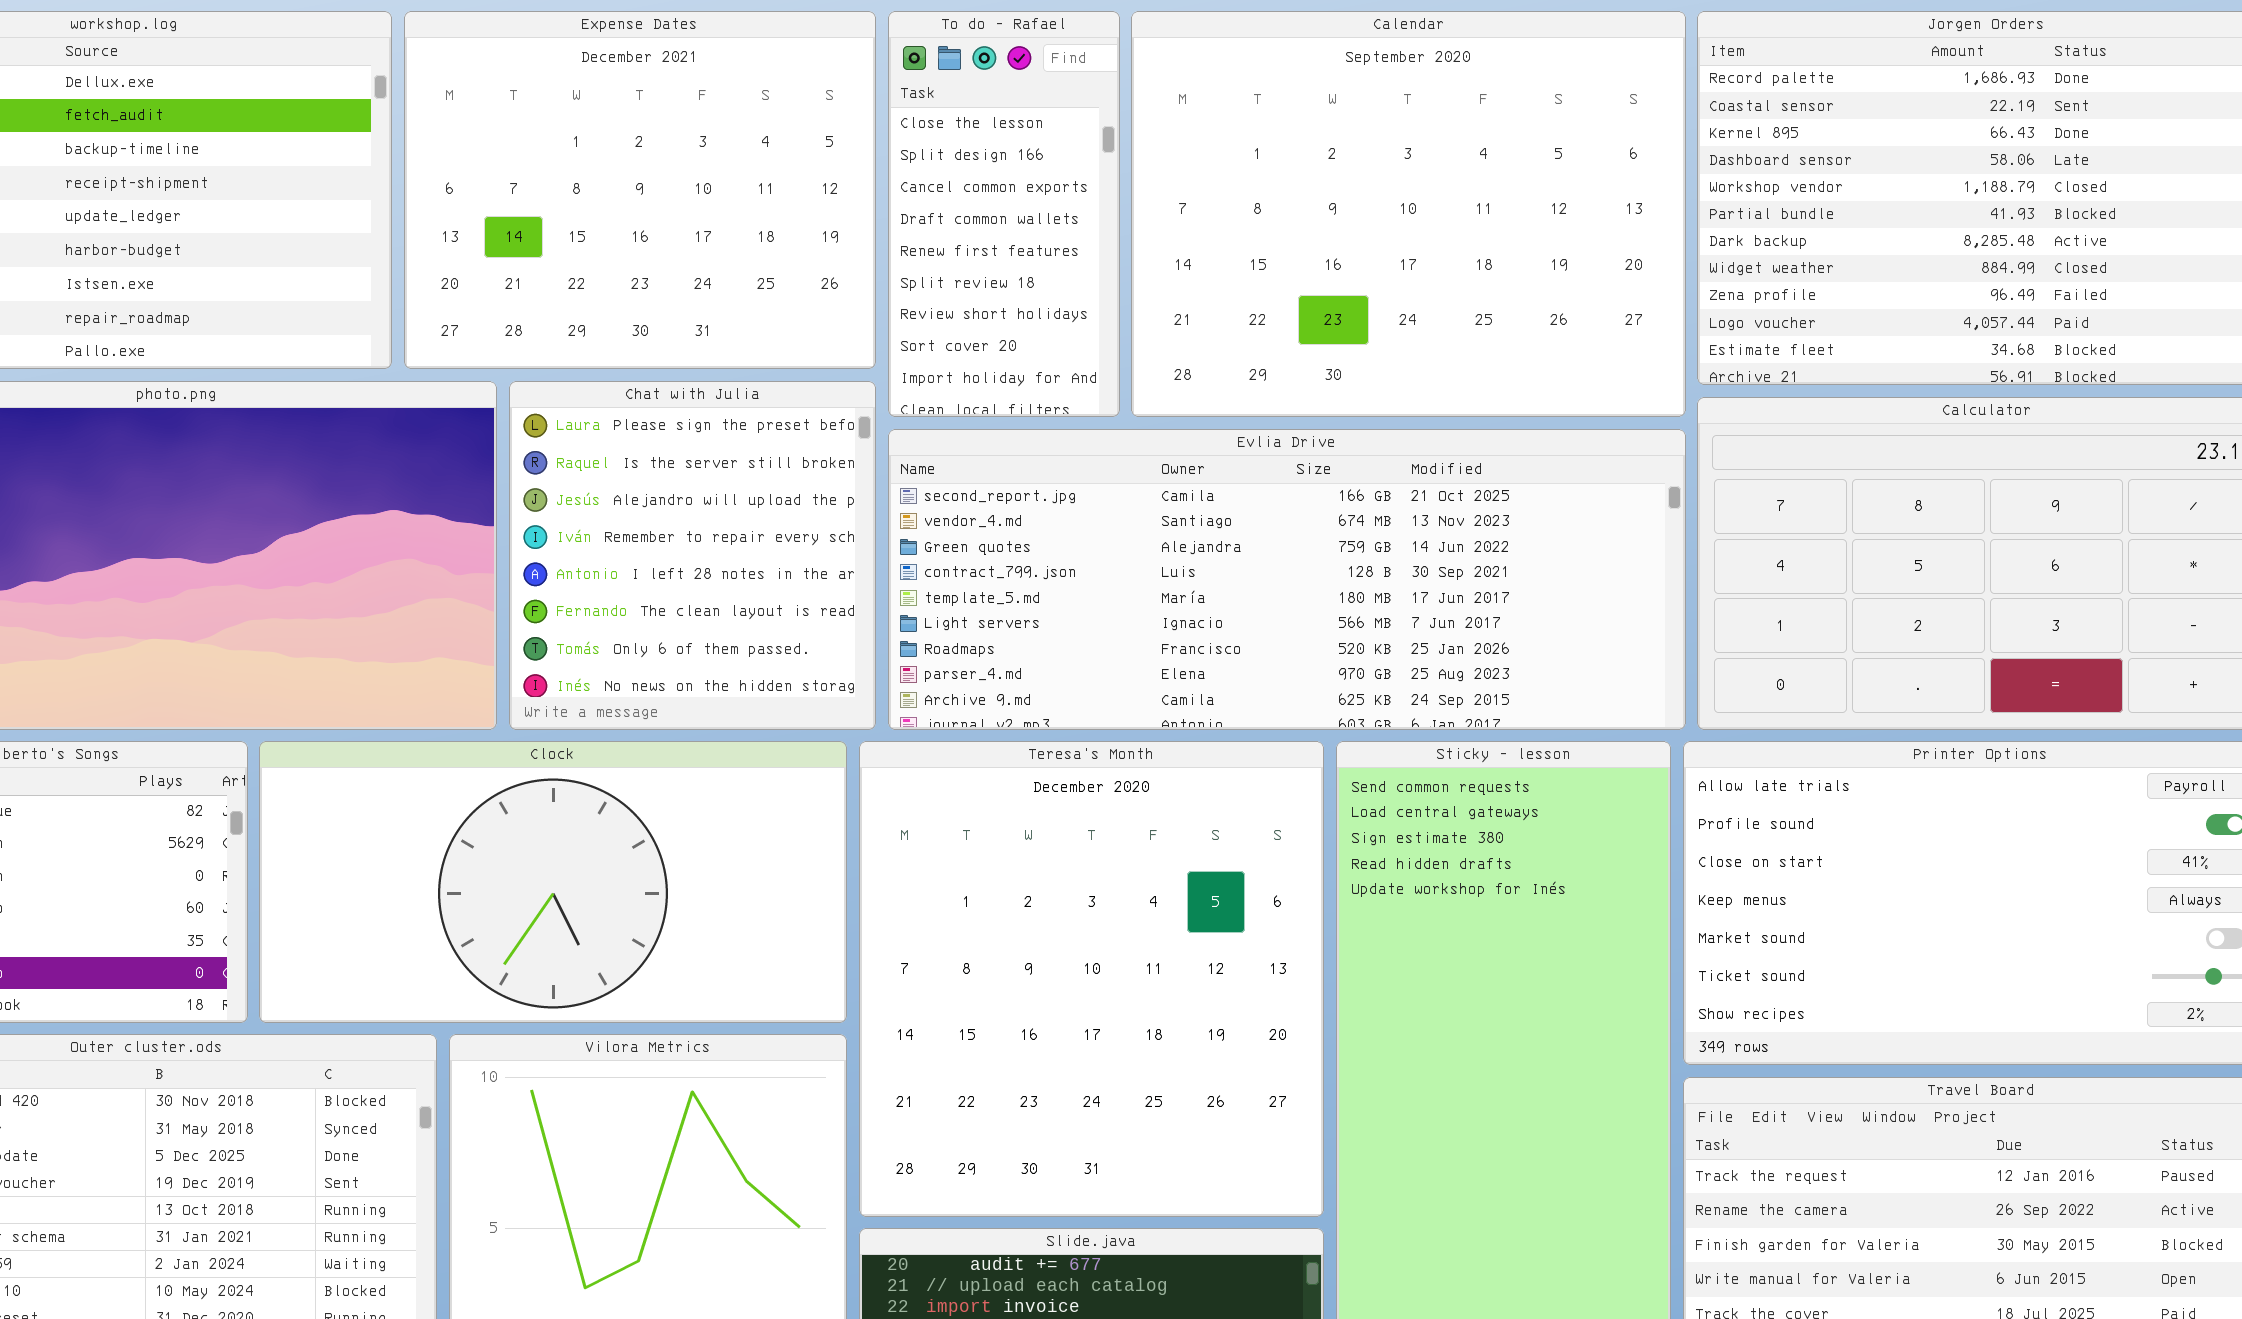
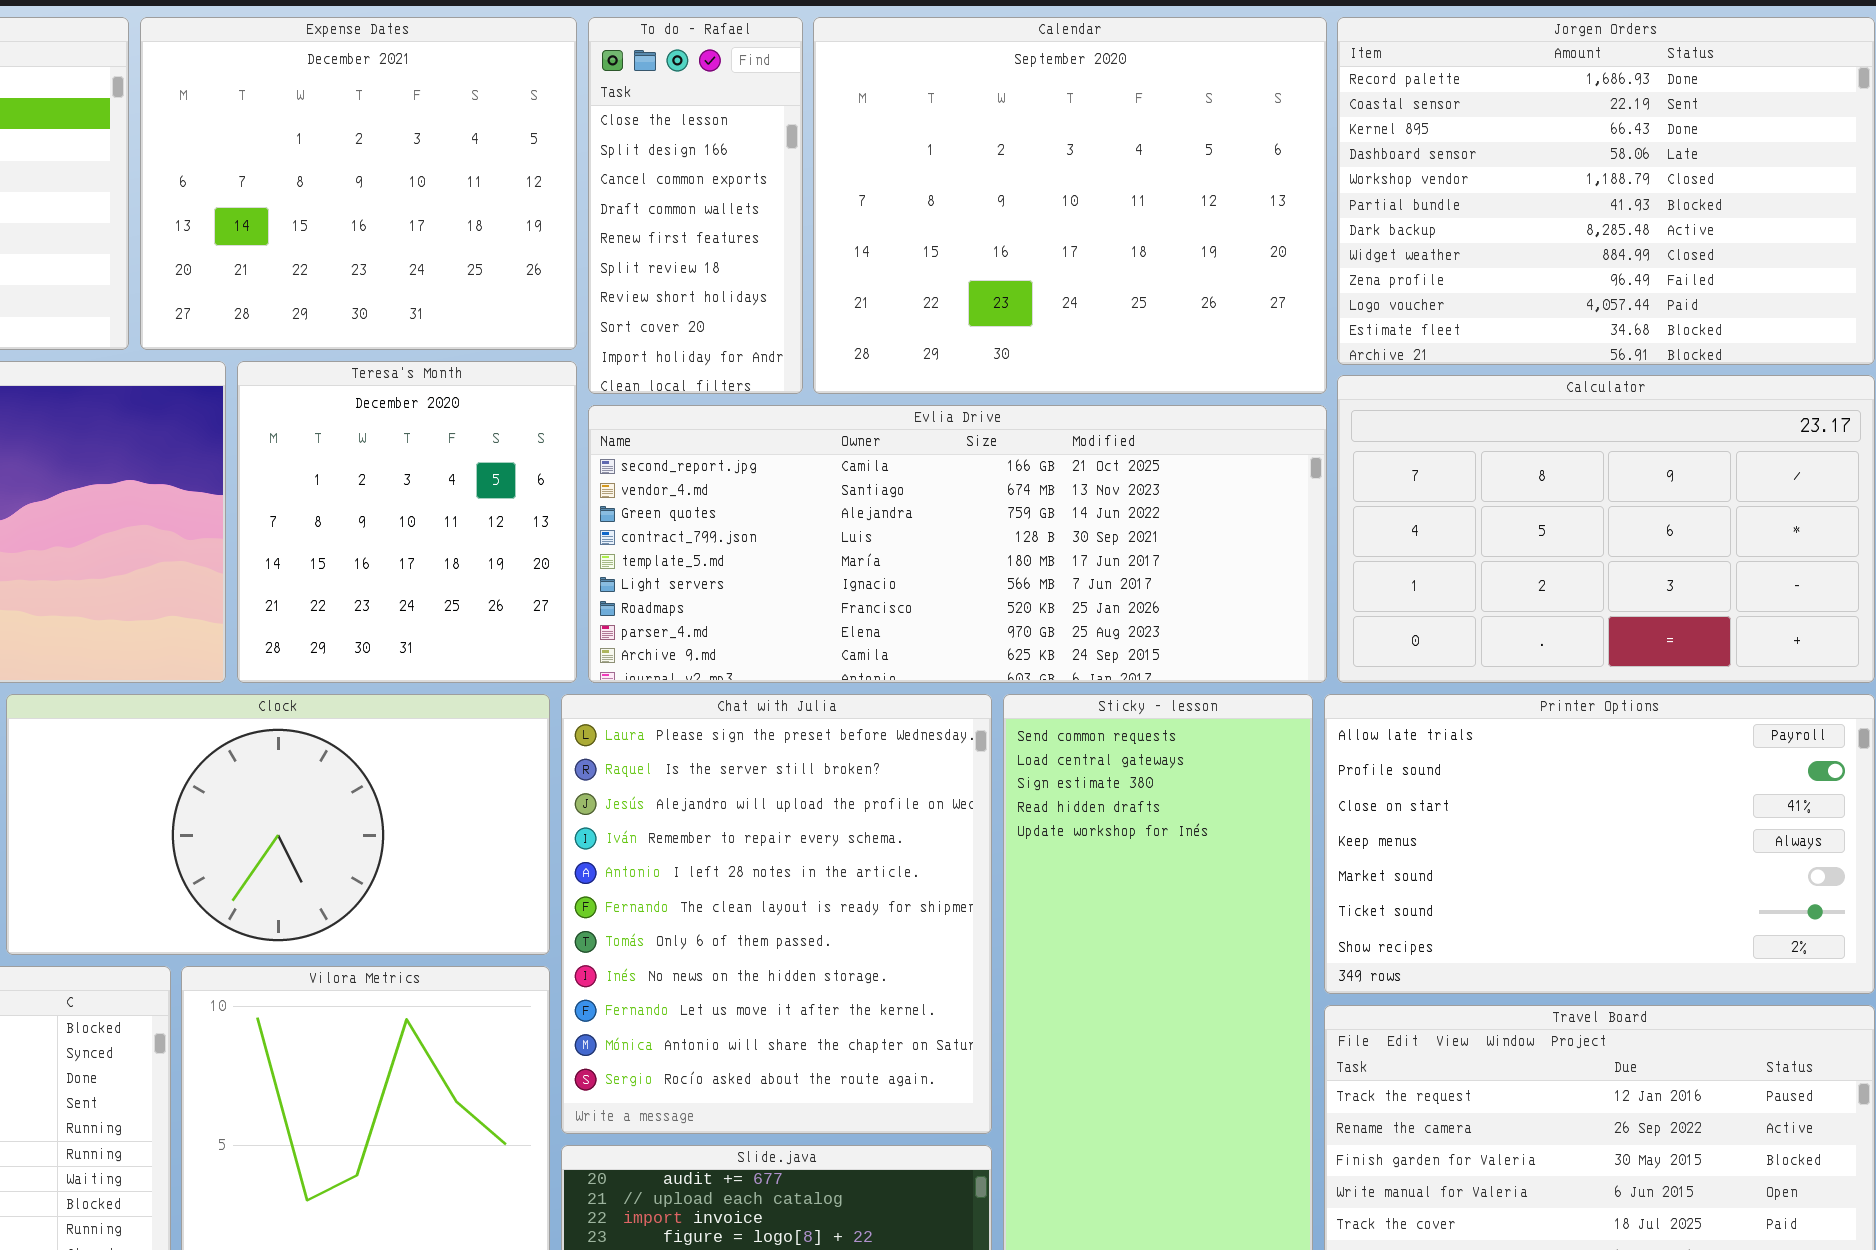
Chat with Julia: [509,381,876,730] -> [561,694,992,1134], moved, resized
Teresa's Month: [859,741,1324,1217] -> [237,361,577,683], moved, resized

